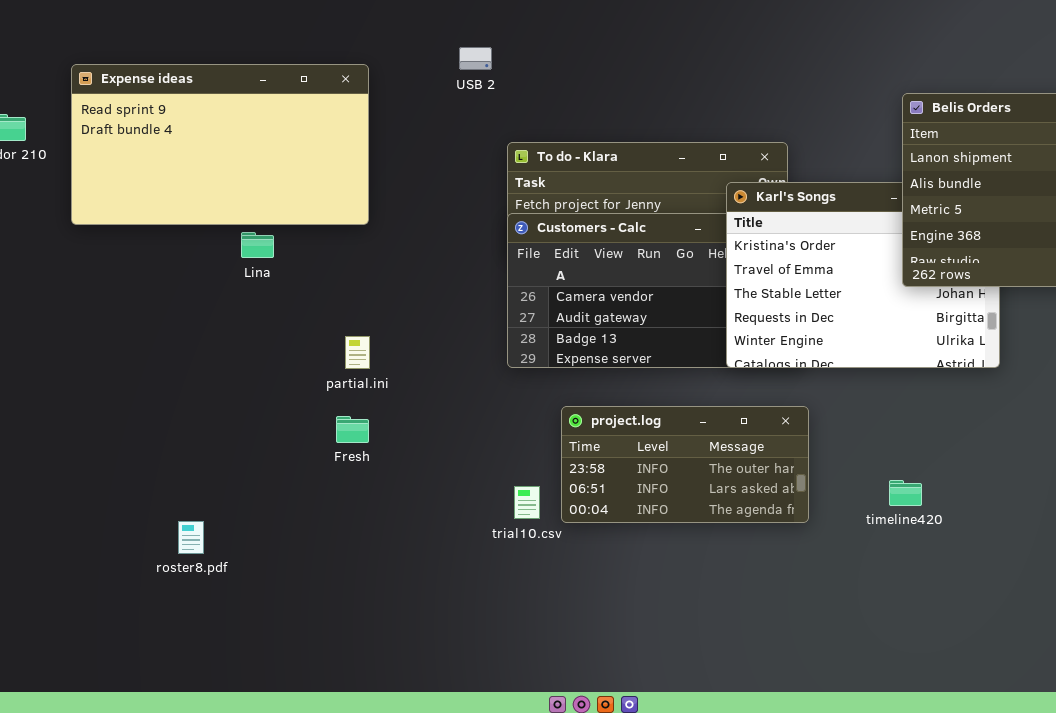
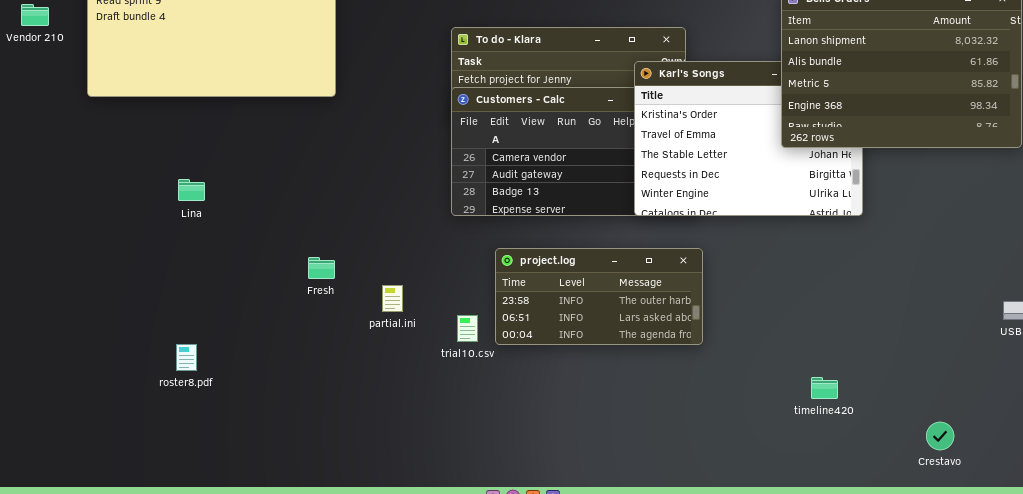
Lina: [241,232,274,258] -> [178,179,205,201], moved
partial.ini: [345,336,370,369] -> [382,285,403,312], moved
timeline420: [889,480,922,506] -> [811,377,838,399], moved

